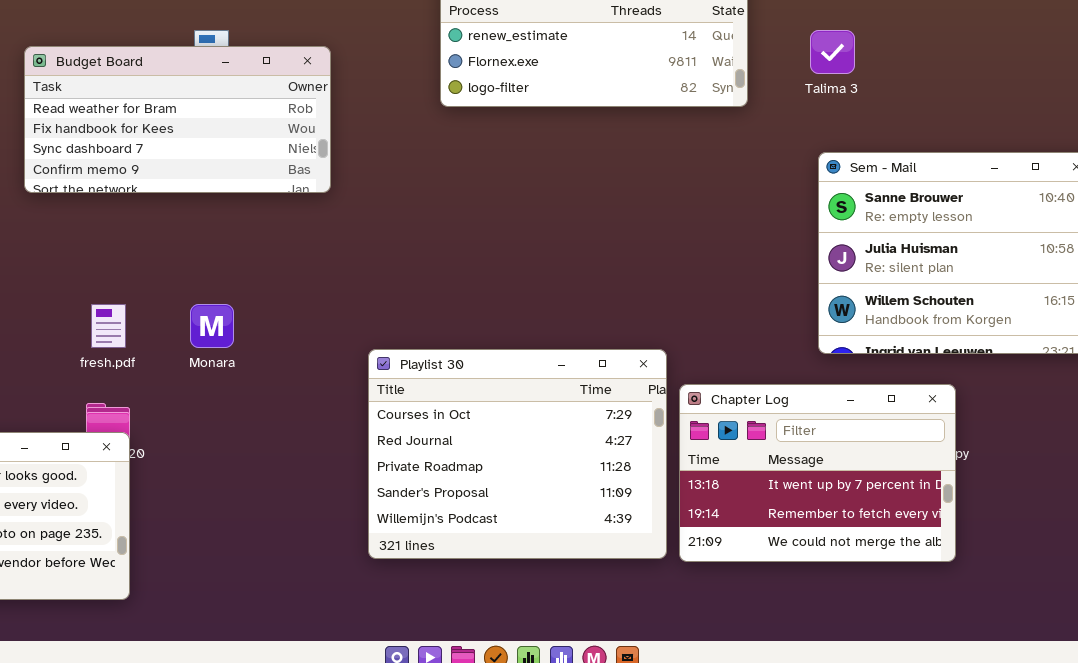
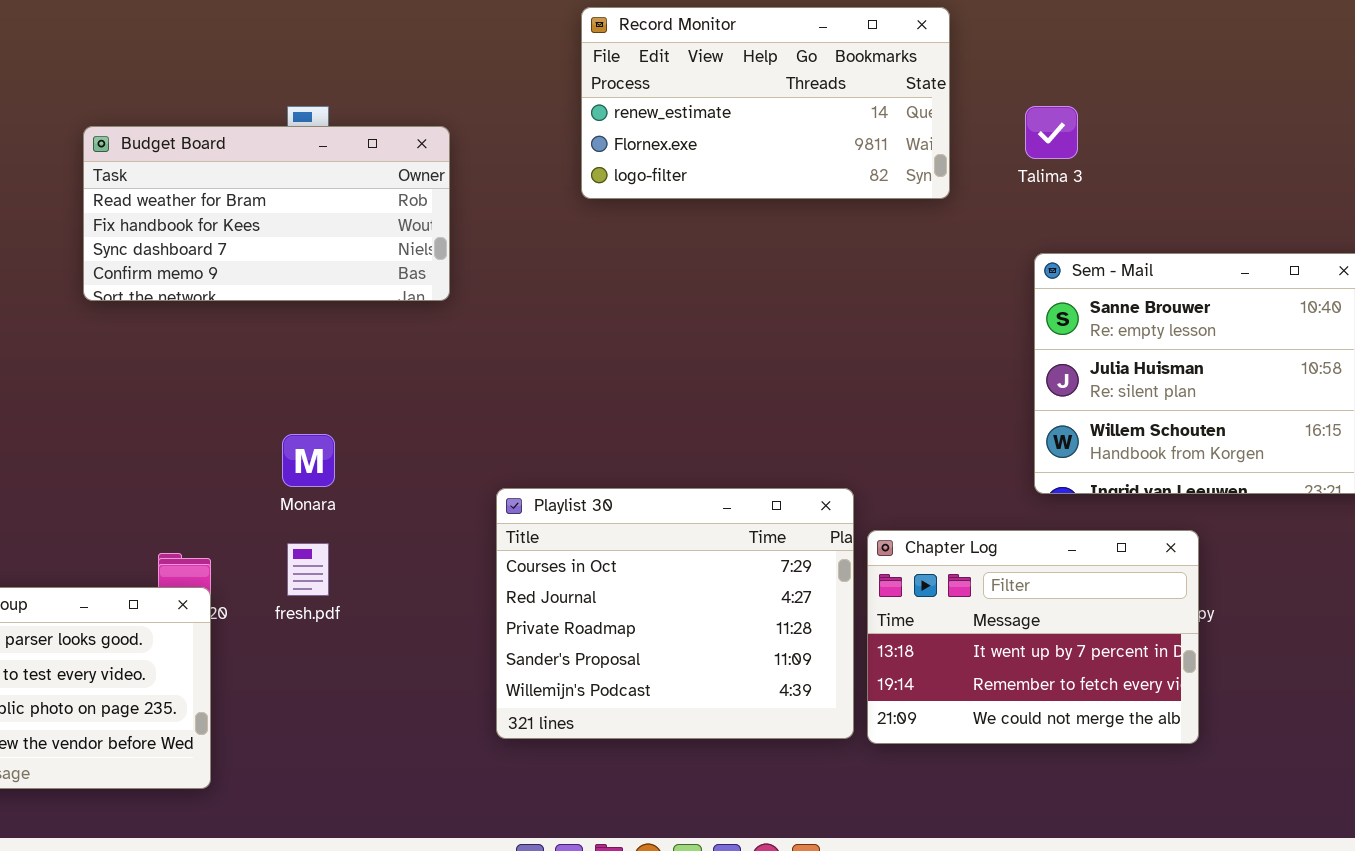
fresh.pdf: [91,304,126,348] -> [287,543,329,596], moved

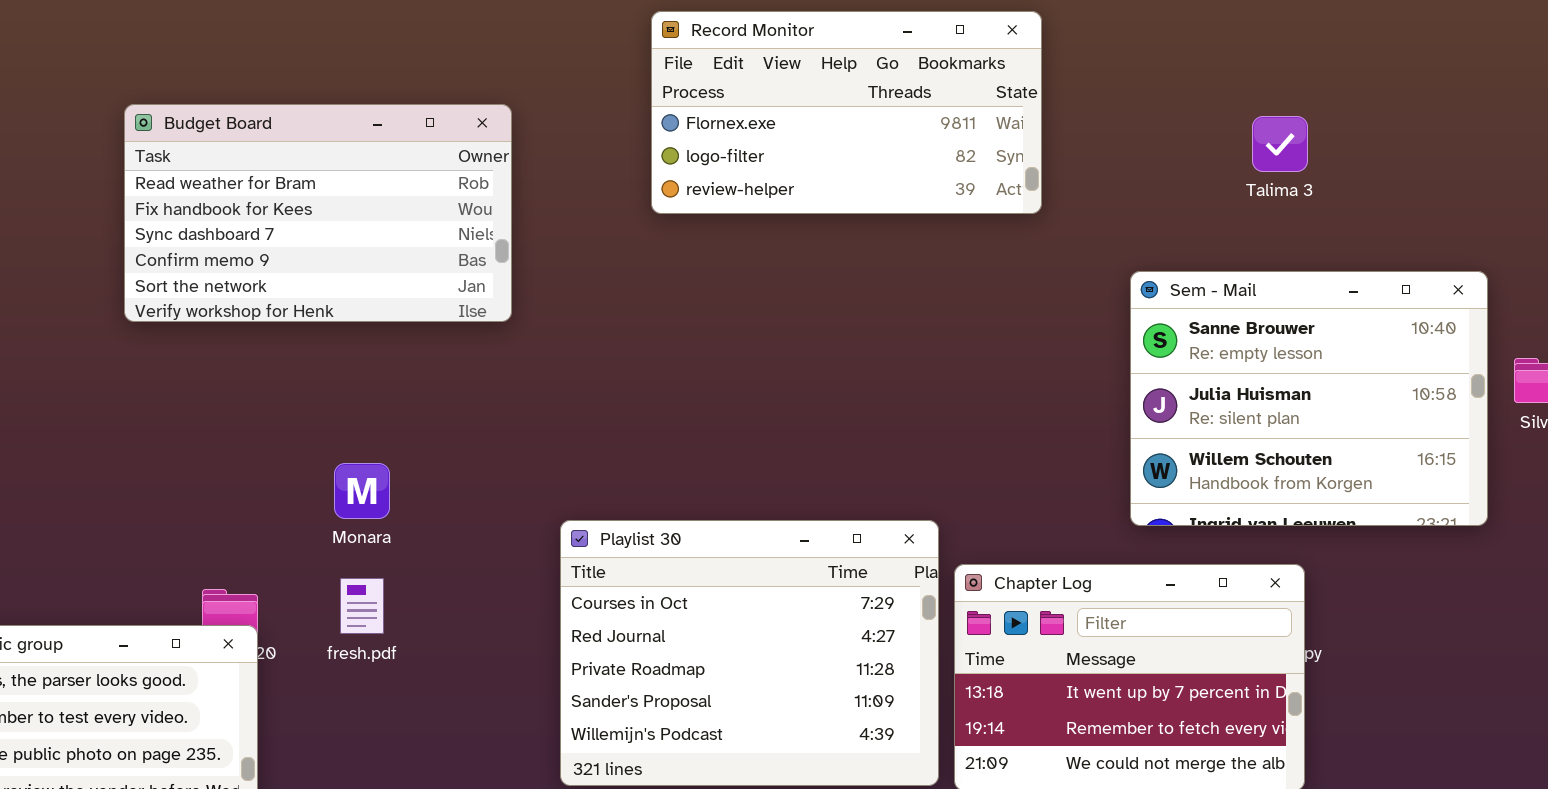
Record Monitor: [581,7,950,199] -> [651,11,1042,214], scrolled down 1 row
Talima 3: [1025,106,1078,159] -> [1252,116,1308,172], moved
Budget Board: [83,126,450,301] -> [124,104,512,322], resized

